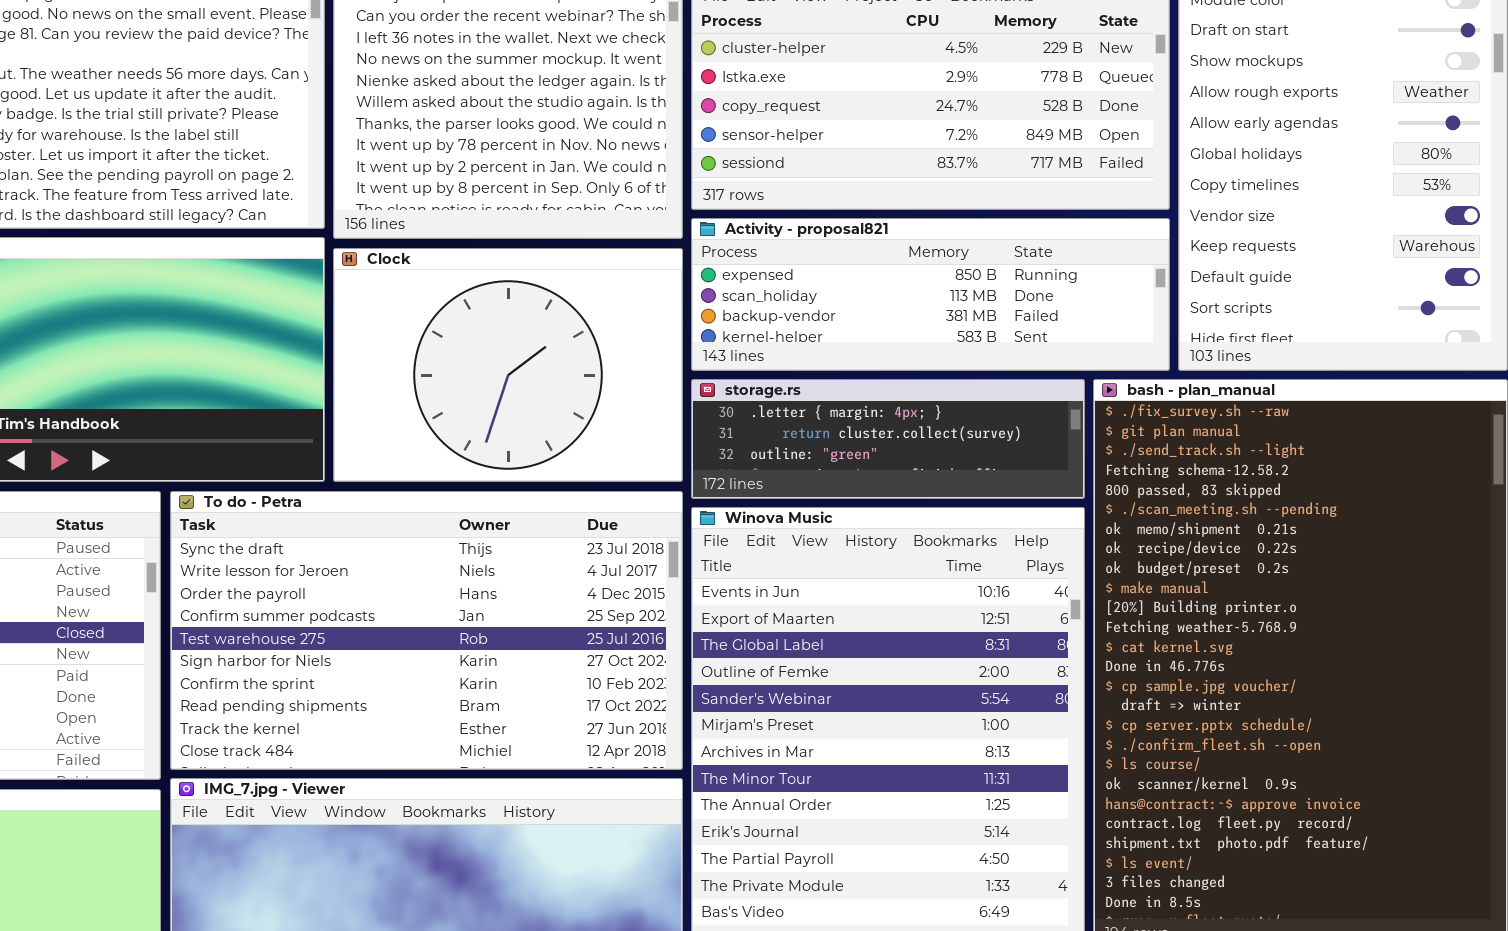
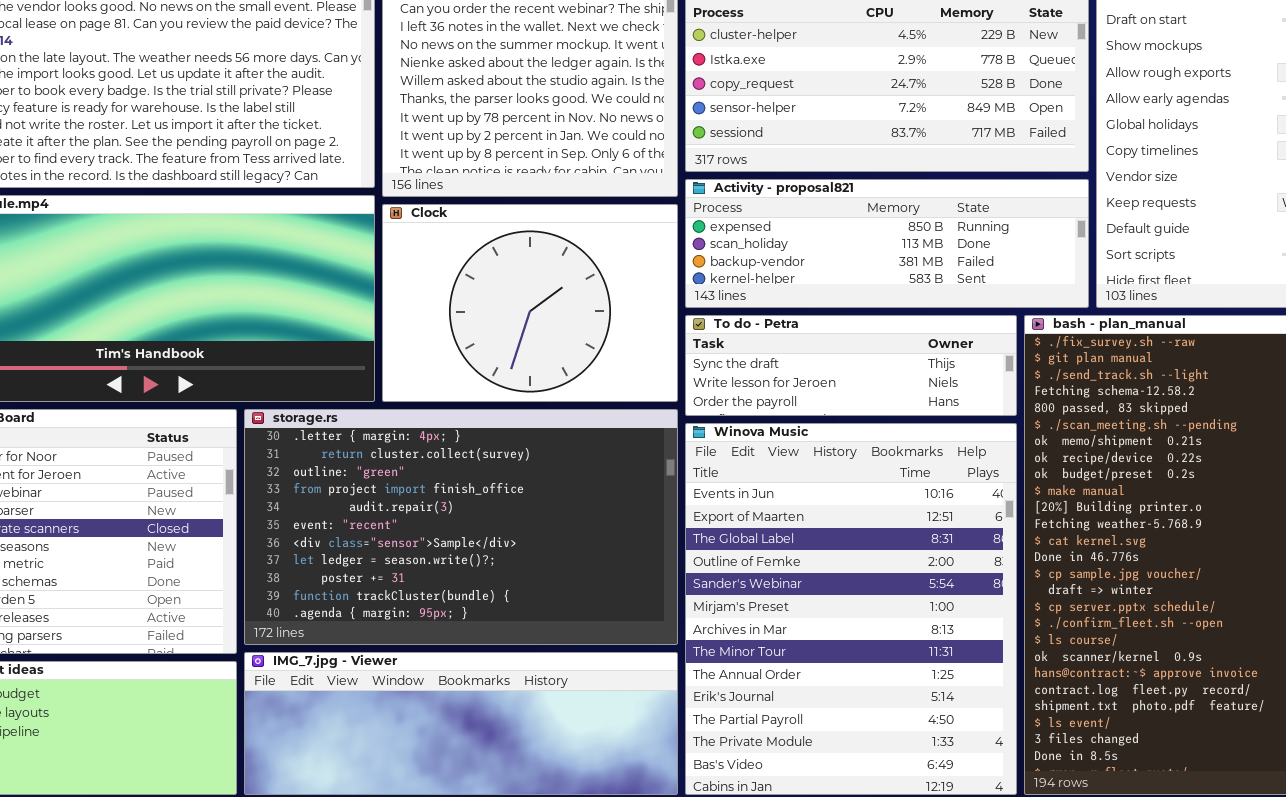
storage.rs: [691,379,1085,499] -> [244,409,678,645], moved, resized
To do - Petra: [170,491,683,770] -> [685,315,1017,416], moved, resized

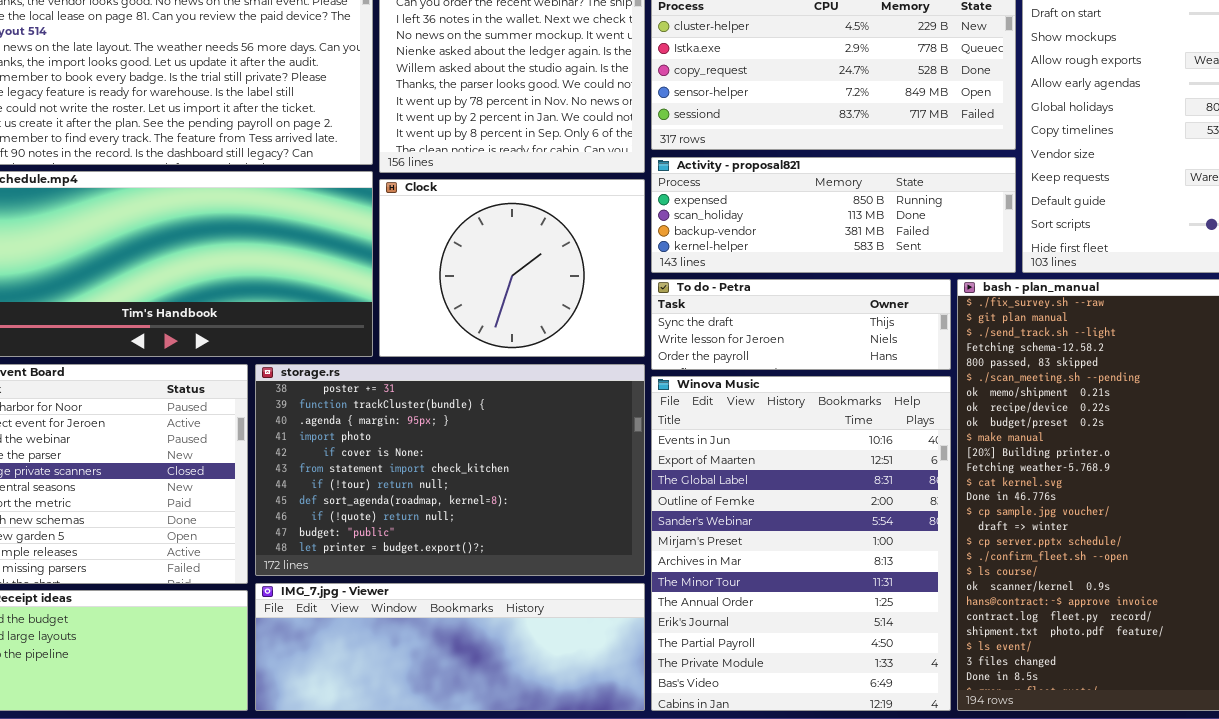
storage.rs: [244,409,678,645] -> [255,364,645,576], scrolled down 8 rows

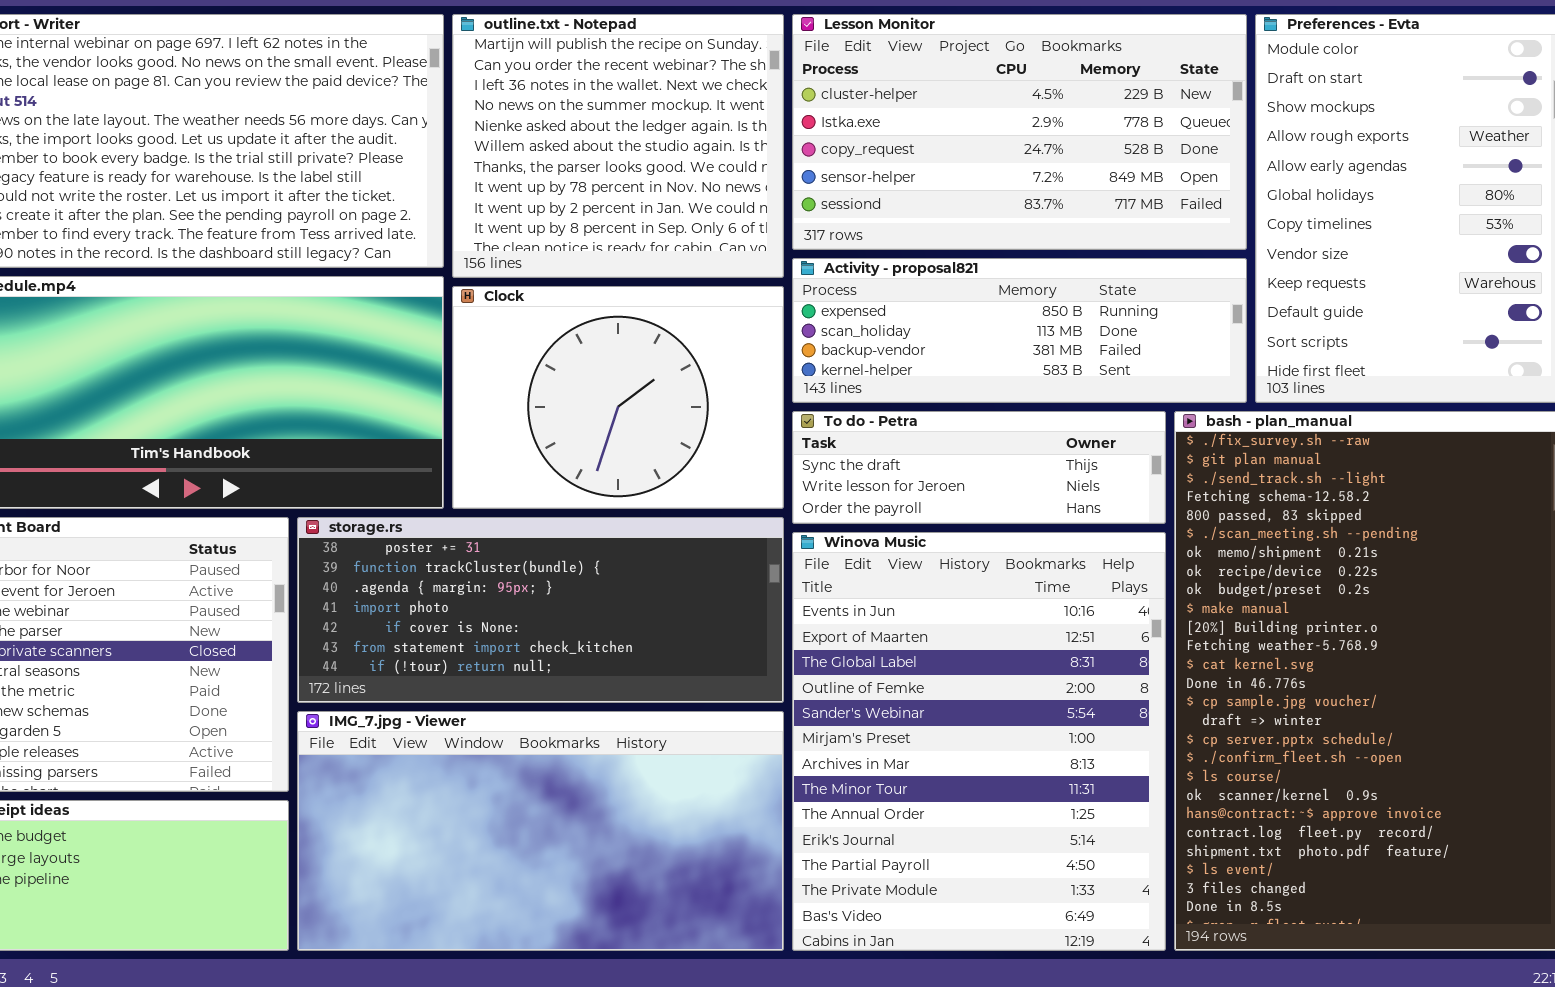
storage.rs: [255,364,645,576] -> [297,517,784,703], resized
IMG_7.jpg - Viewer: [255,583,645,711] -> [297,711,784,951], resized

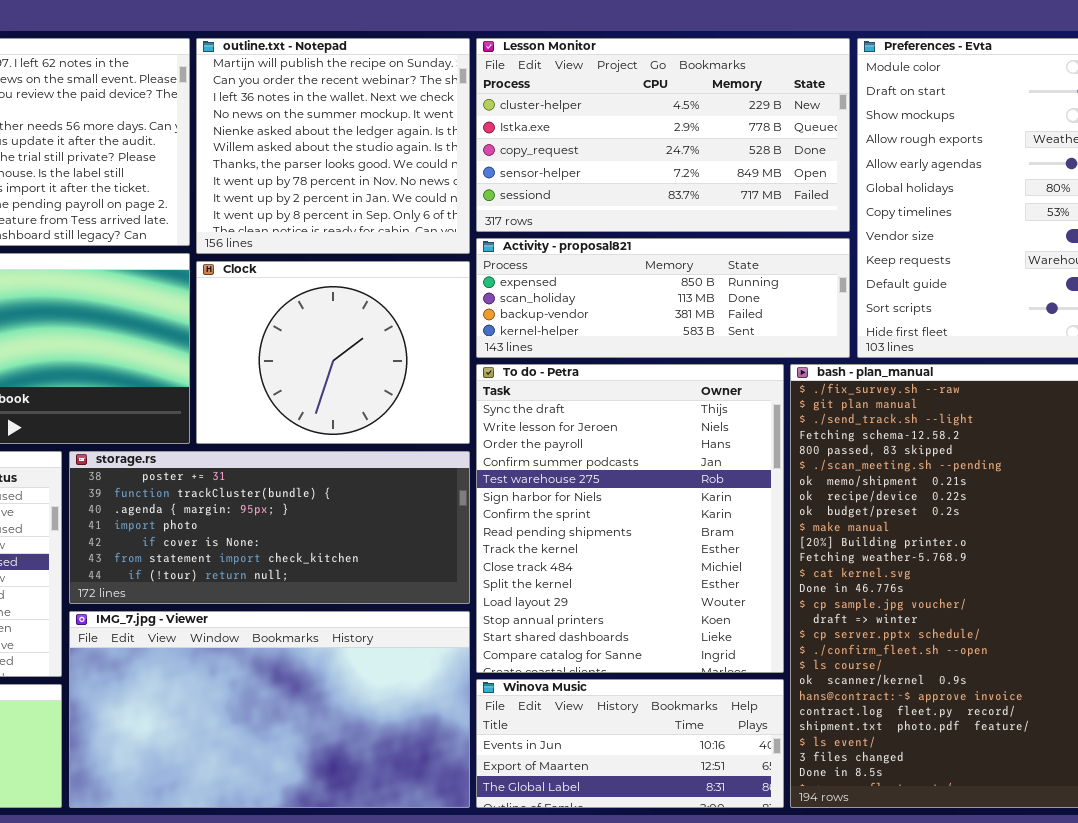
To do - Petra: [792,411,1166,524] -> [476,364,784,673], resized
Winova Music: [792,532,1166,951] -> [476,679,784,808], resized

